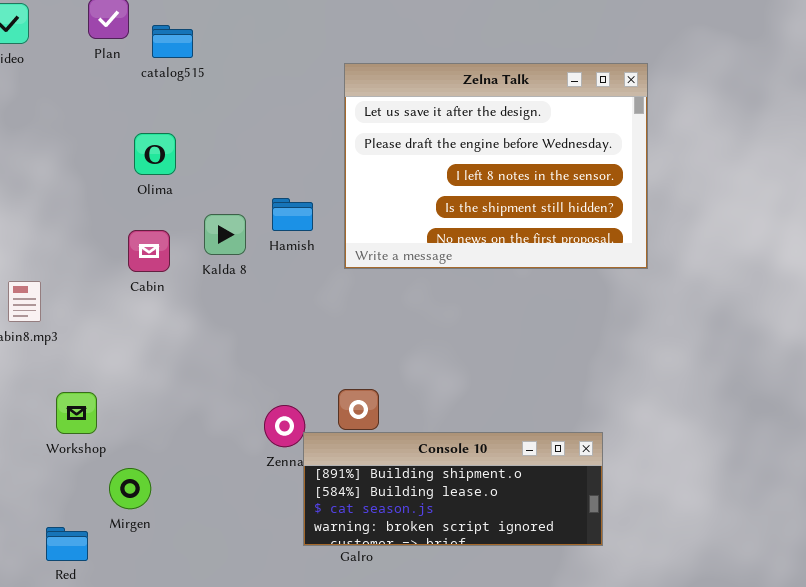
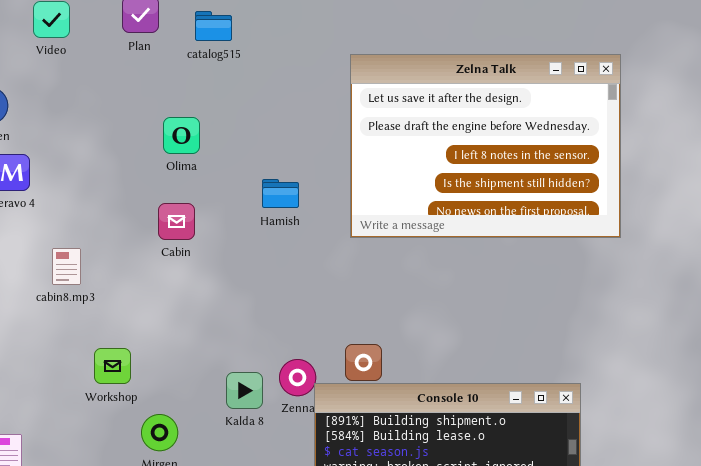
catalog515: [152,25,193,58] -> [195,11,232,41], moved
Hamish: [272,198,313,231] -> [262,179,299,208], moved
Kalda 8: [204,214,246,255] -> [226,372,263,409], moved

